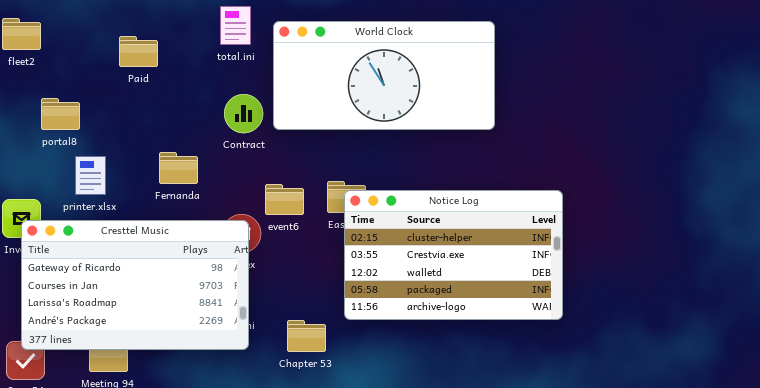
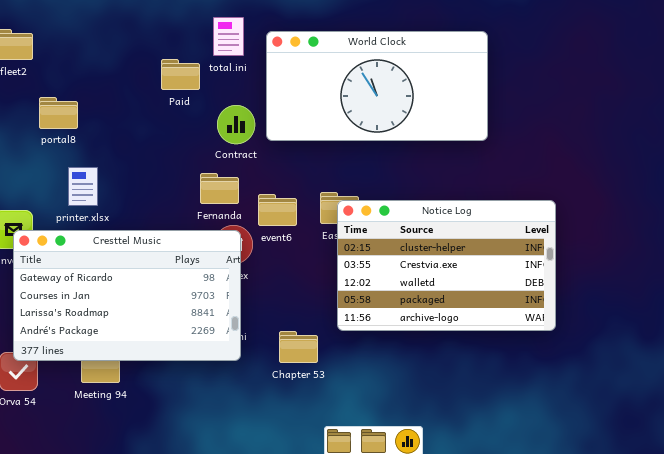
Paid: [119,36,158,67] -> [161,59,200,90], moved
portal8: [41,98,80,130] -> [39,97,78,129], moved
Fernanda: [159,152,198,184] -> [200,173,239,204], moved

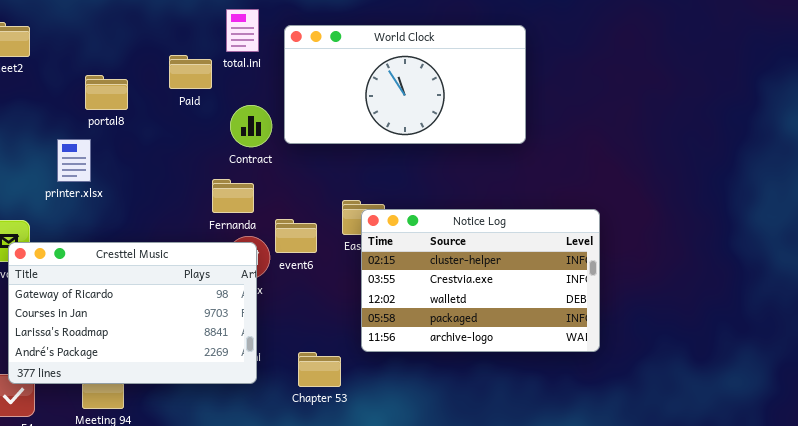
portal8: [39,97,78,129] -> [85,75,128,110], moved
printer.xlsx: [68,167,98,206] -> [57,139,91,182], moved
event6: [258,194,297,226] -> [275,219,317,253], moved

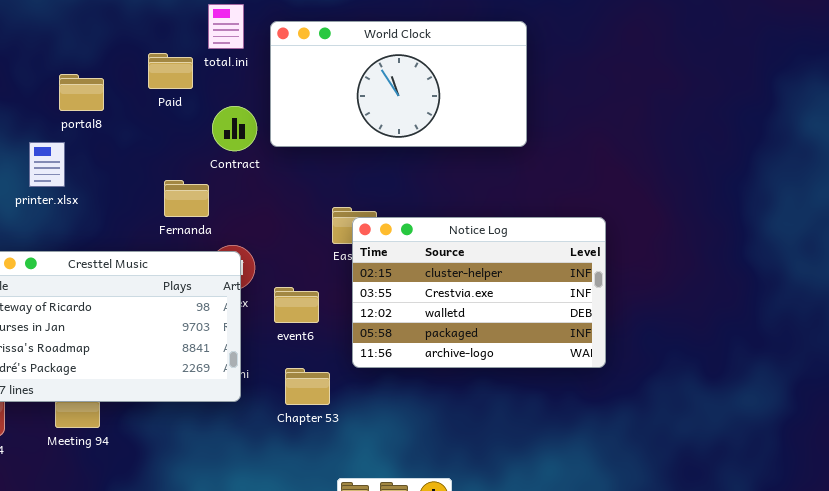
Fernanda: [212,179,254,213] -> [164,180,209,217], moved
event6: [275,219,317,253] -> [274,287,319,323], moved

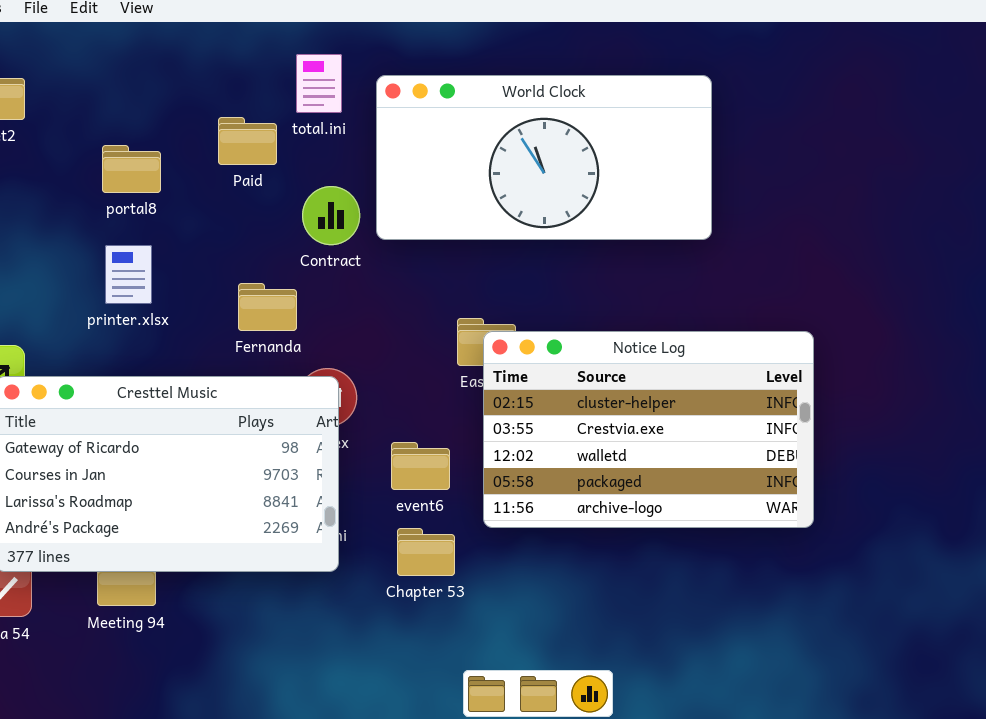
printer.xlsx: [29,142,65,187] -> [105,245,152,304], moved
event6: [274,287,319,323] -> [391,442,450,490], moved

